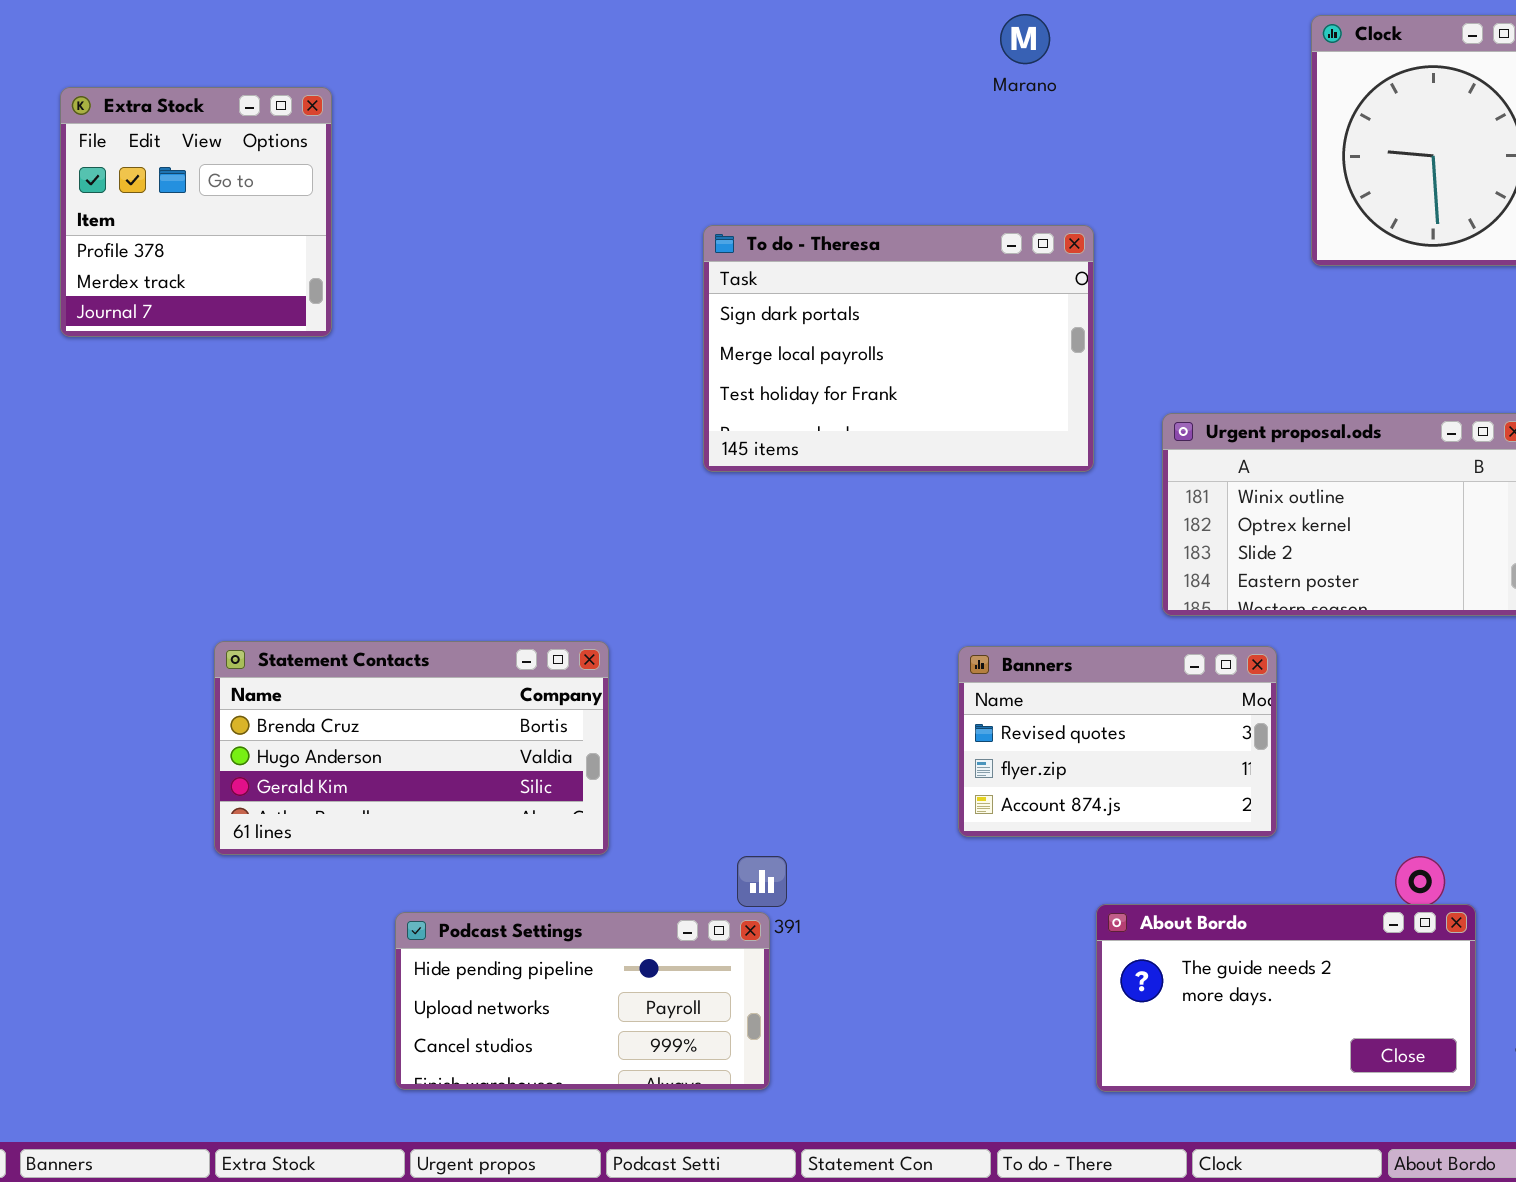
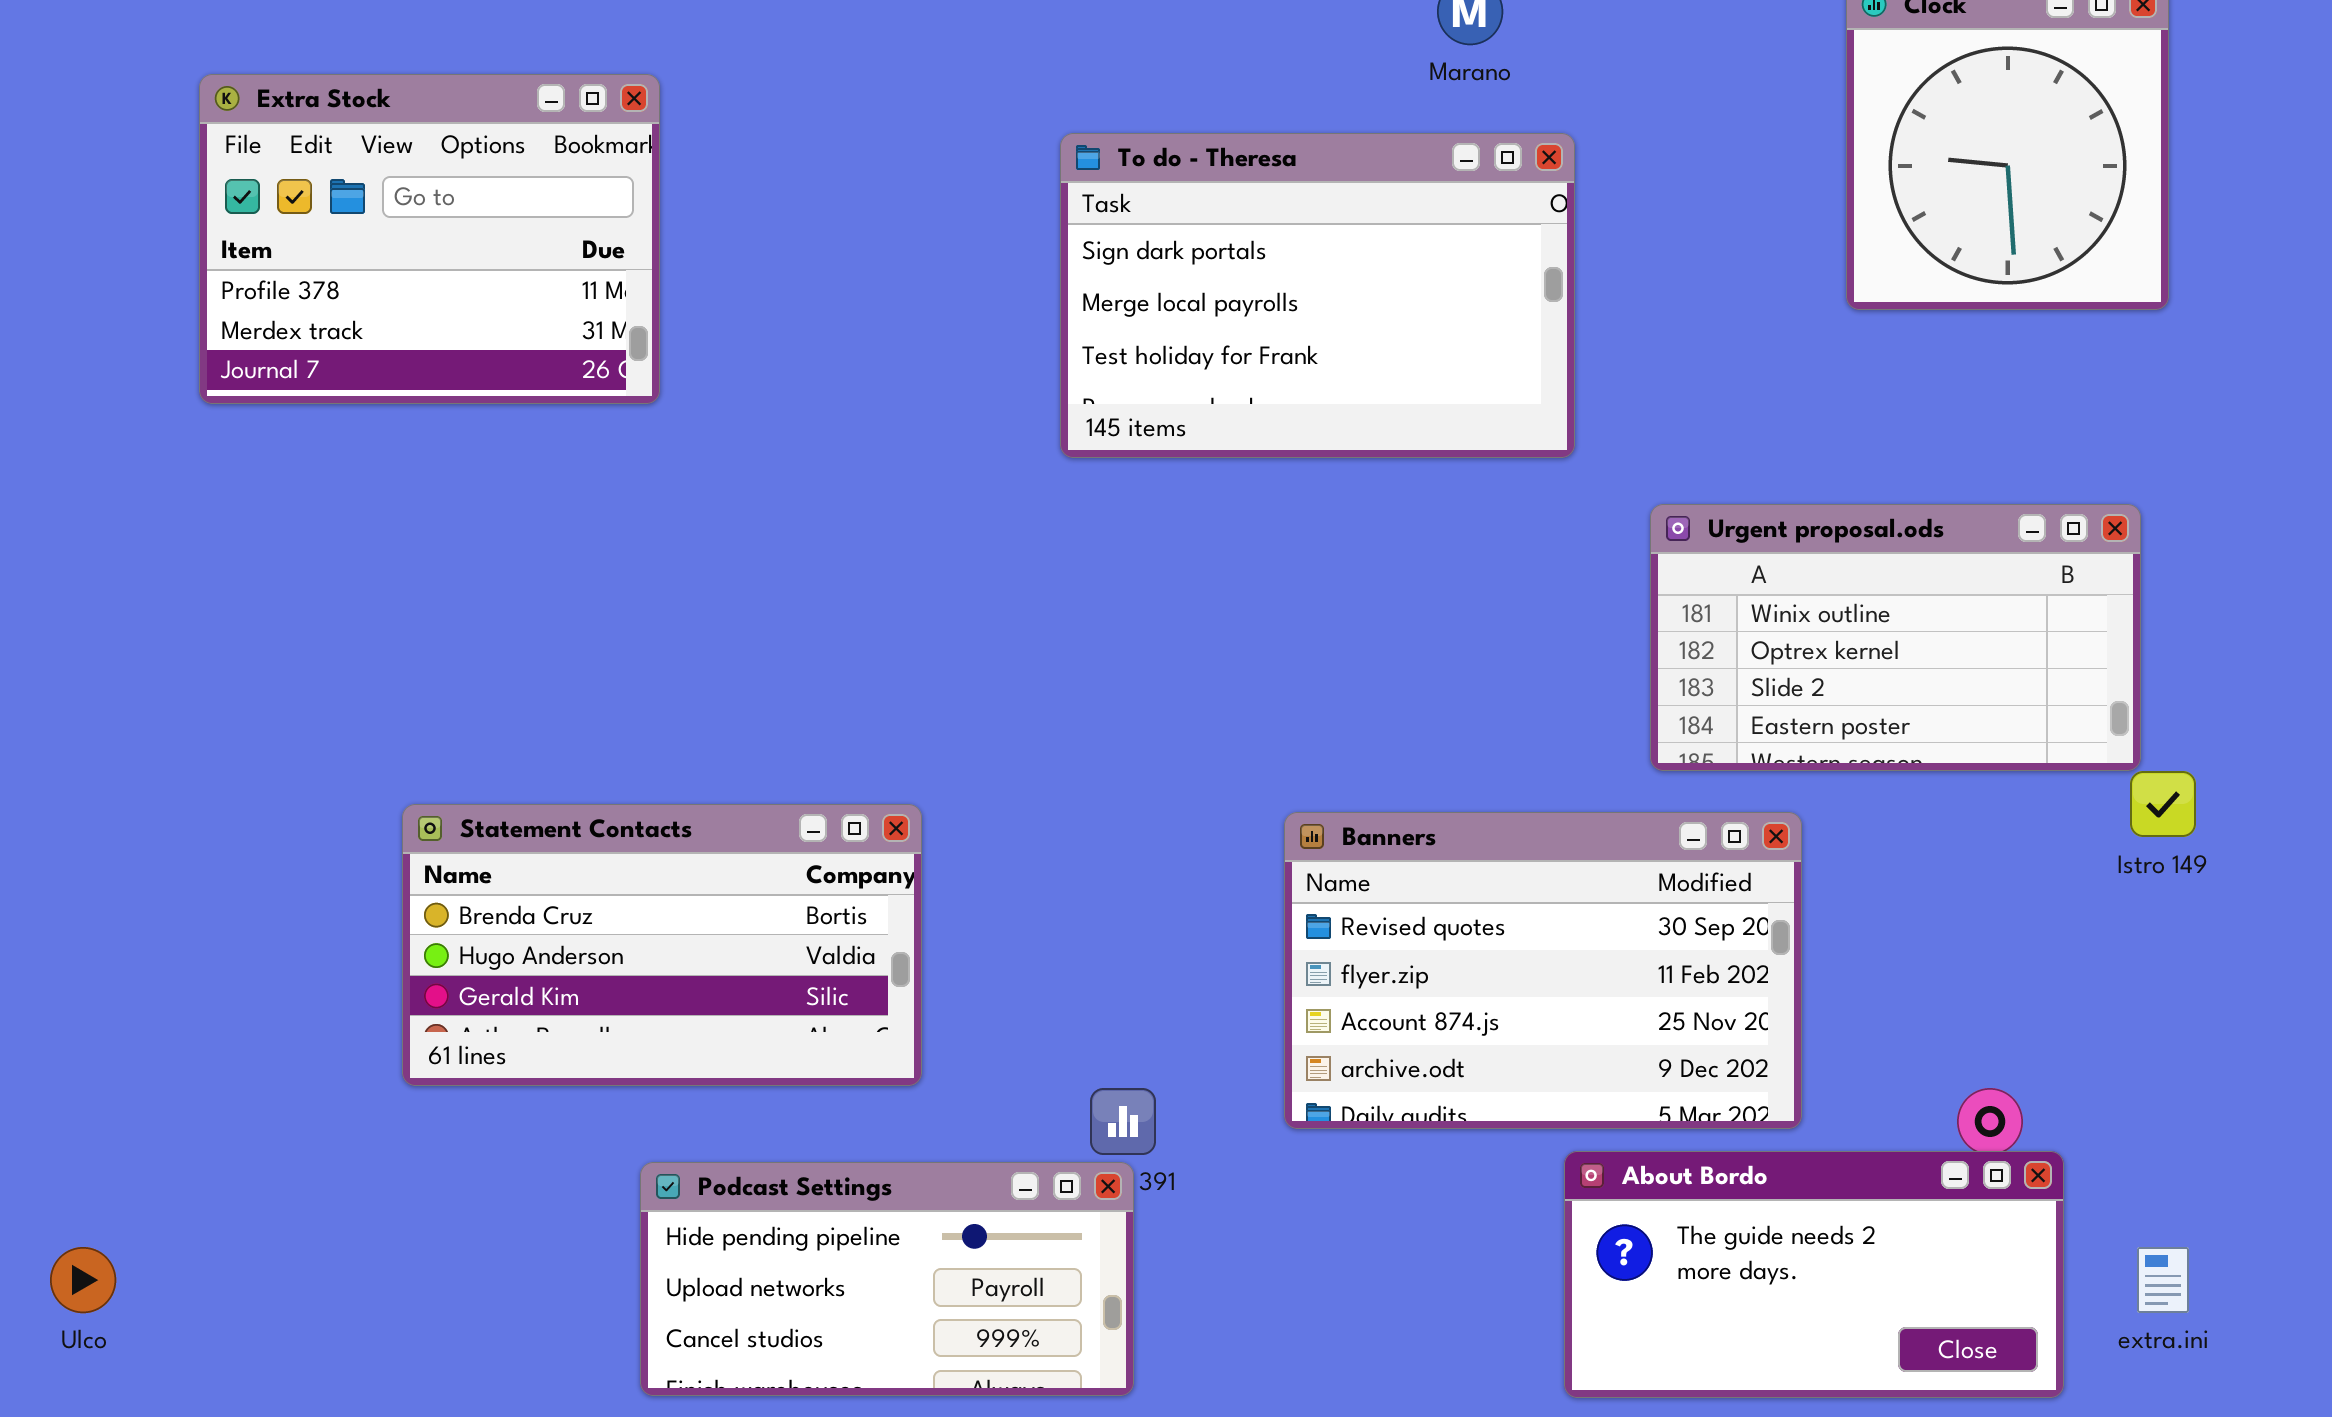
Extra Stock: [60,87,332,337] -> [199,74,660,404], resized
To do - Theresa: [703,225,1094,472] -> [1060,133,1575,458], moved
Banners: [958,646,1277,837] -> [1284,812,1802,1129], resized

